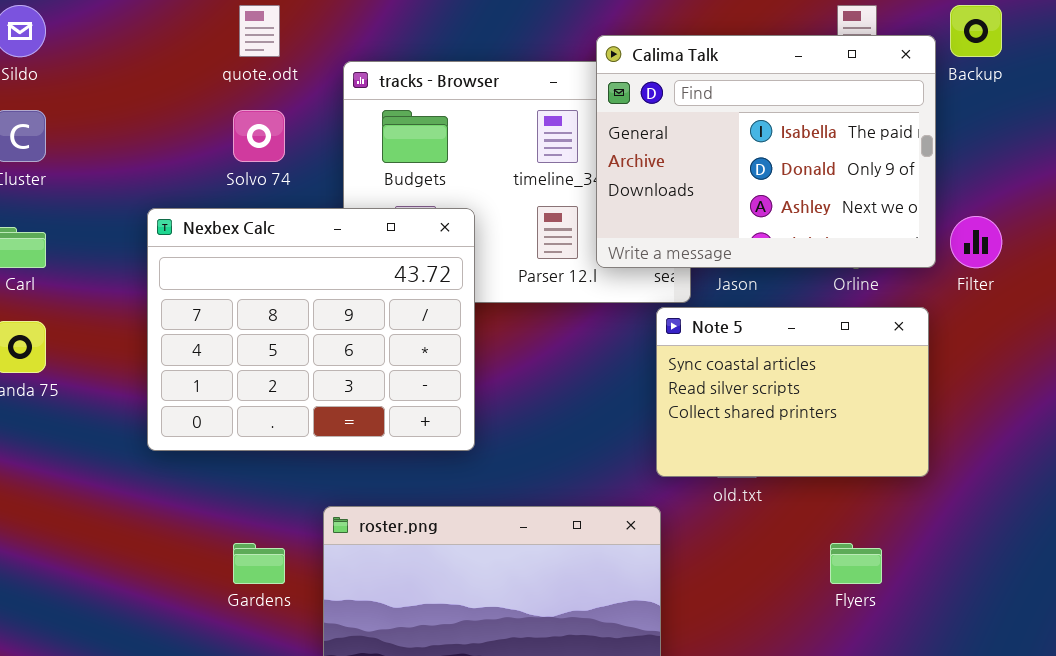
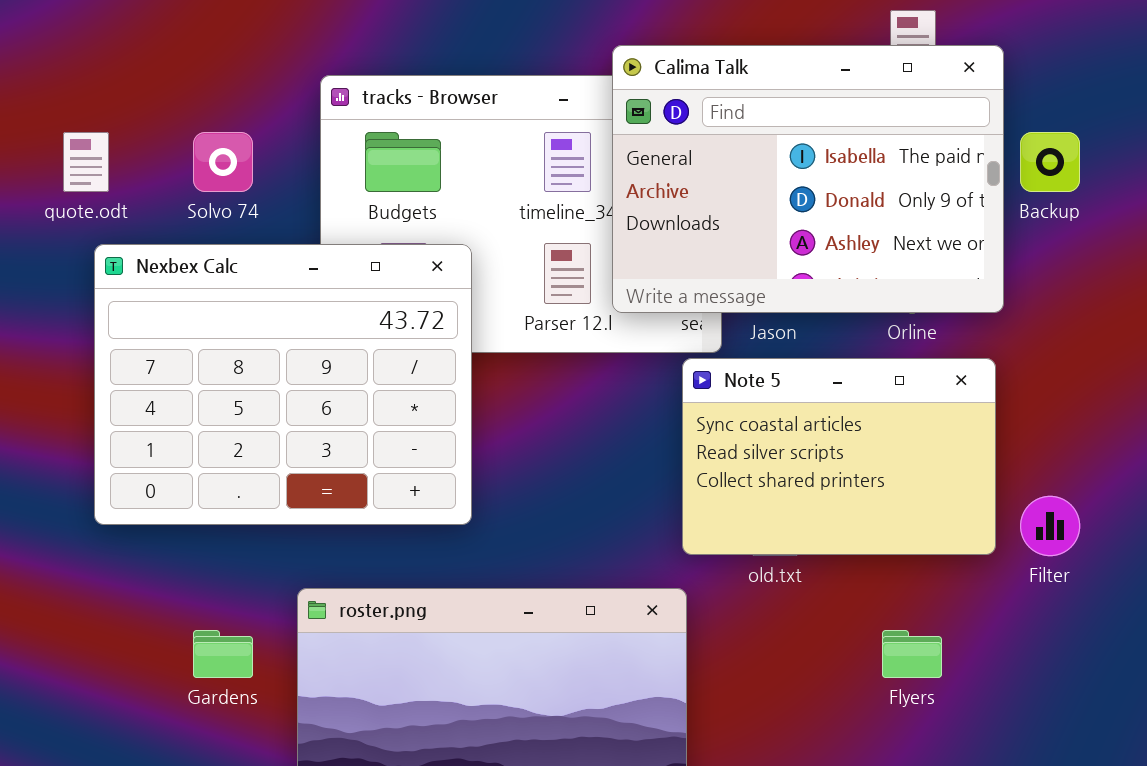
quote.odt: [239,5,280,57] -> [63,132,109,192], moved
Backup: [950,5,1002,57] -> [1020,132,1080,192], moved
Filter: [950,216,1002,268] -> [1020,496,1080,556], moved

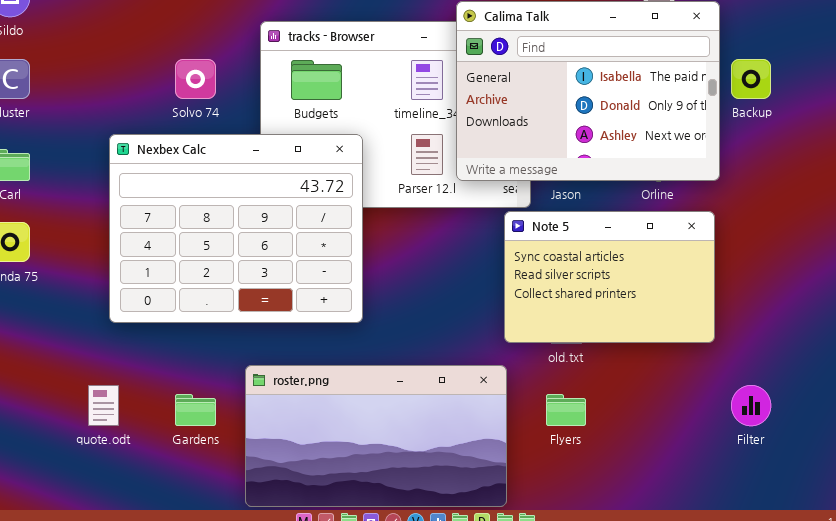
quote.odt: [63,132,109,192] -> [88,385,119,426], moved
Filter: [1020,496,1080,556] -> [731,385,771,426], moved
Flyers: [882,630,942,678] -> [546,394,586,426], moved

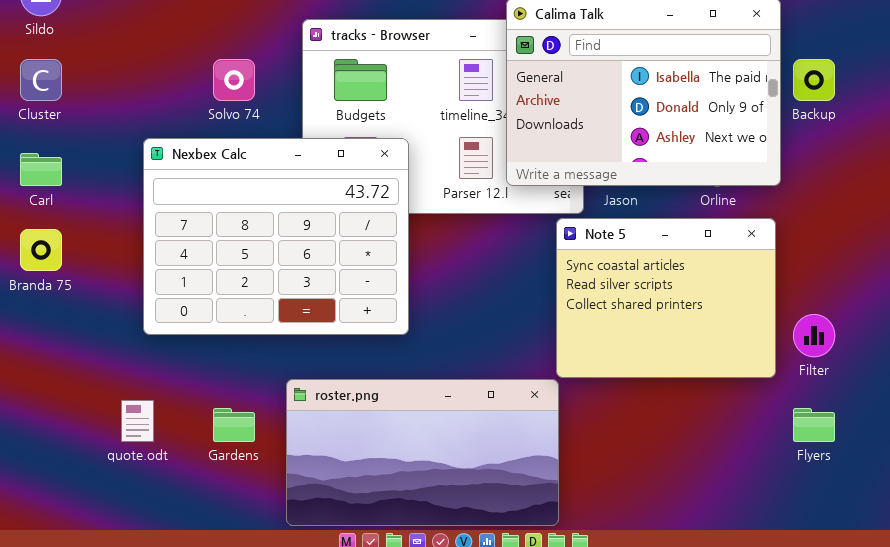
Note 5: [504,211,715,343] -> [556,218,776,378], resized
Filter: [731,385,771,426] -> [793,314,835,357], moved
Flyers: [546,394,586,426] -> [793,408,835,442], moved

